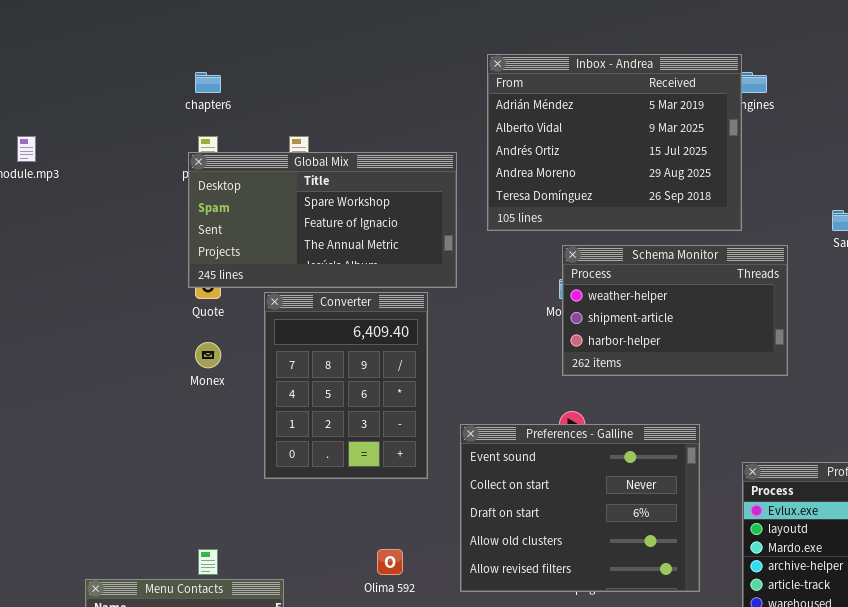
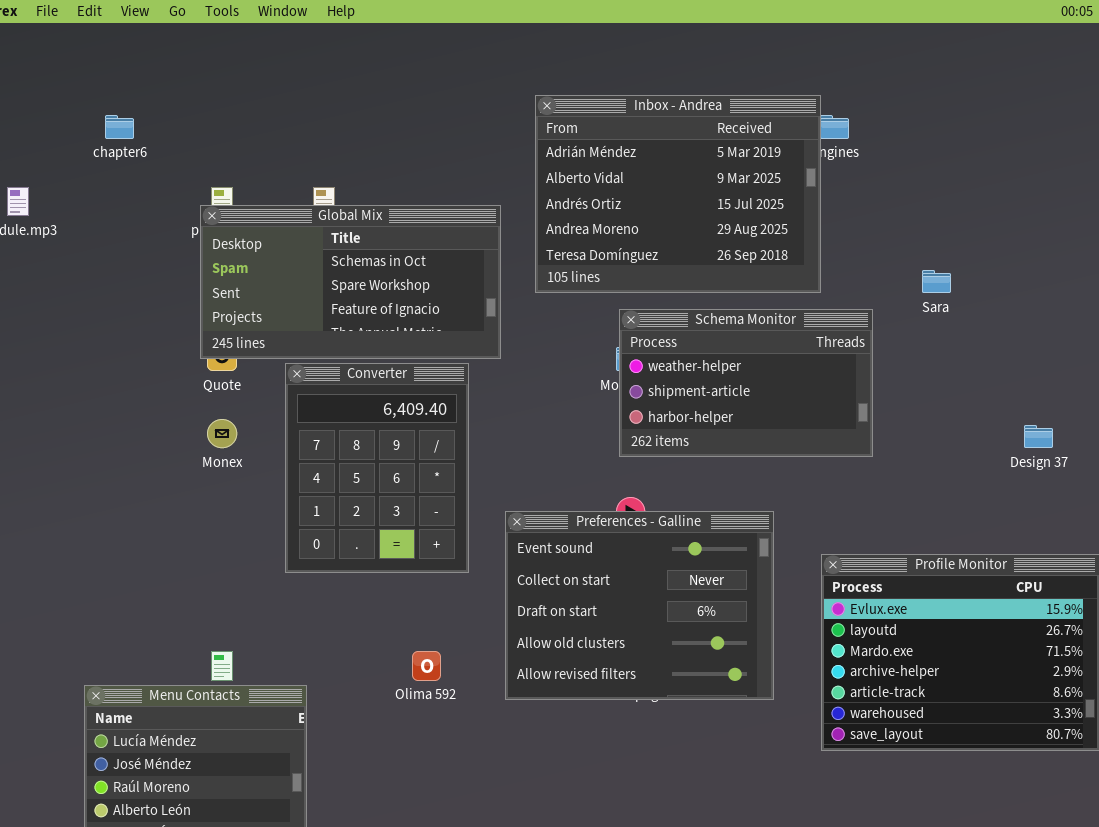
chapter6: [195,72,221,93] -> [105,115,134,139], moved
Global Mix: [188,152,457,288] -> [200,205,501,359], scrolled up 1 row

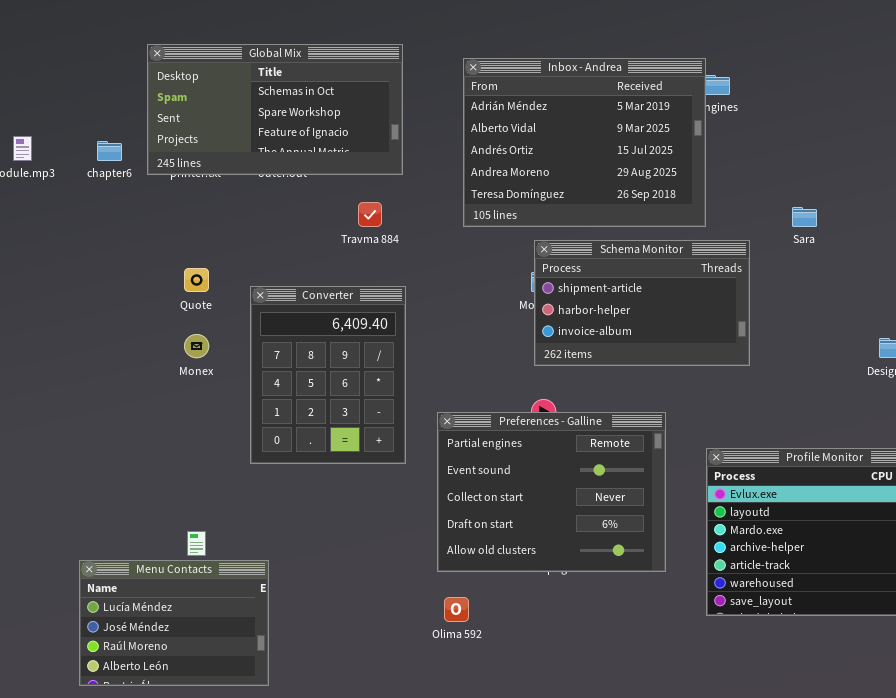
chapter6: [105,115,134,139] -> [97,141,122,161], moved
Global Mix: [200,205,501,359] -> [147,44,403,175], moved
Schema Monitor: [619,309,873,457] -> [534,240,750,366], scrolled down 1 row
Preferences - Galline: [505,511,774,700] -> [437,412,666,572], scrolled up 1 row
Olima 592: [412,651,441,681] -> [444,597,469,622], moved

